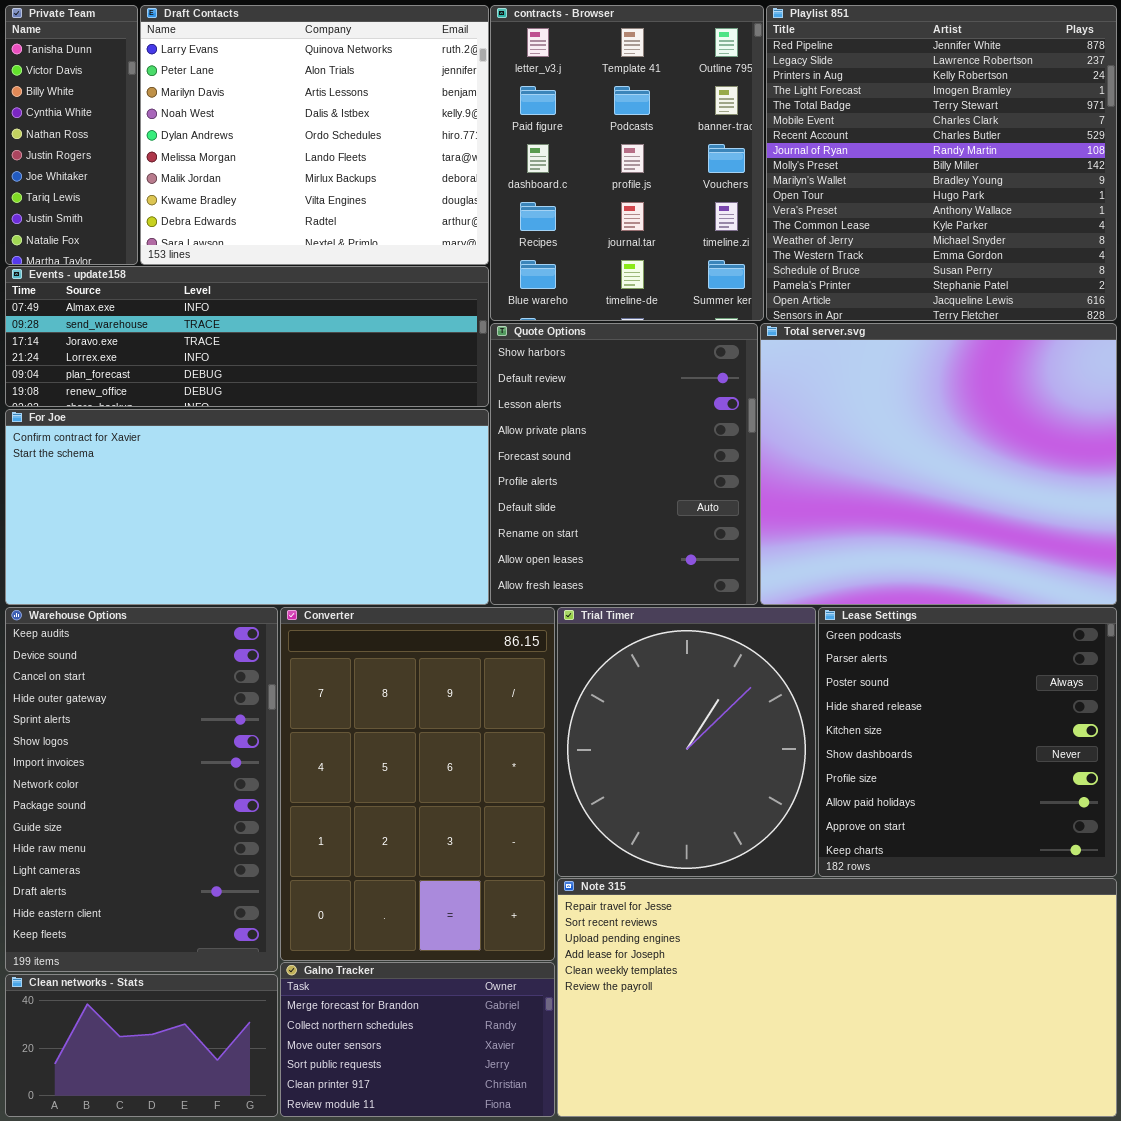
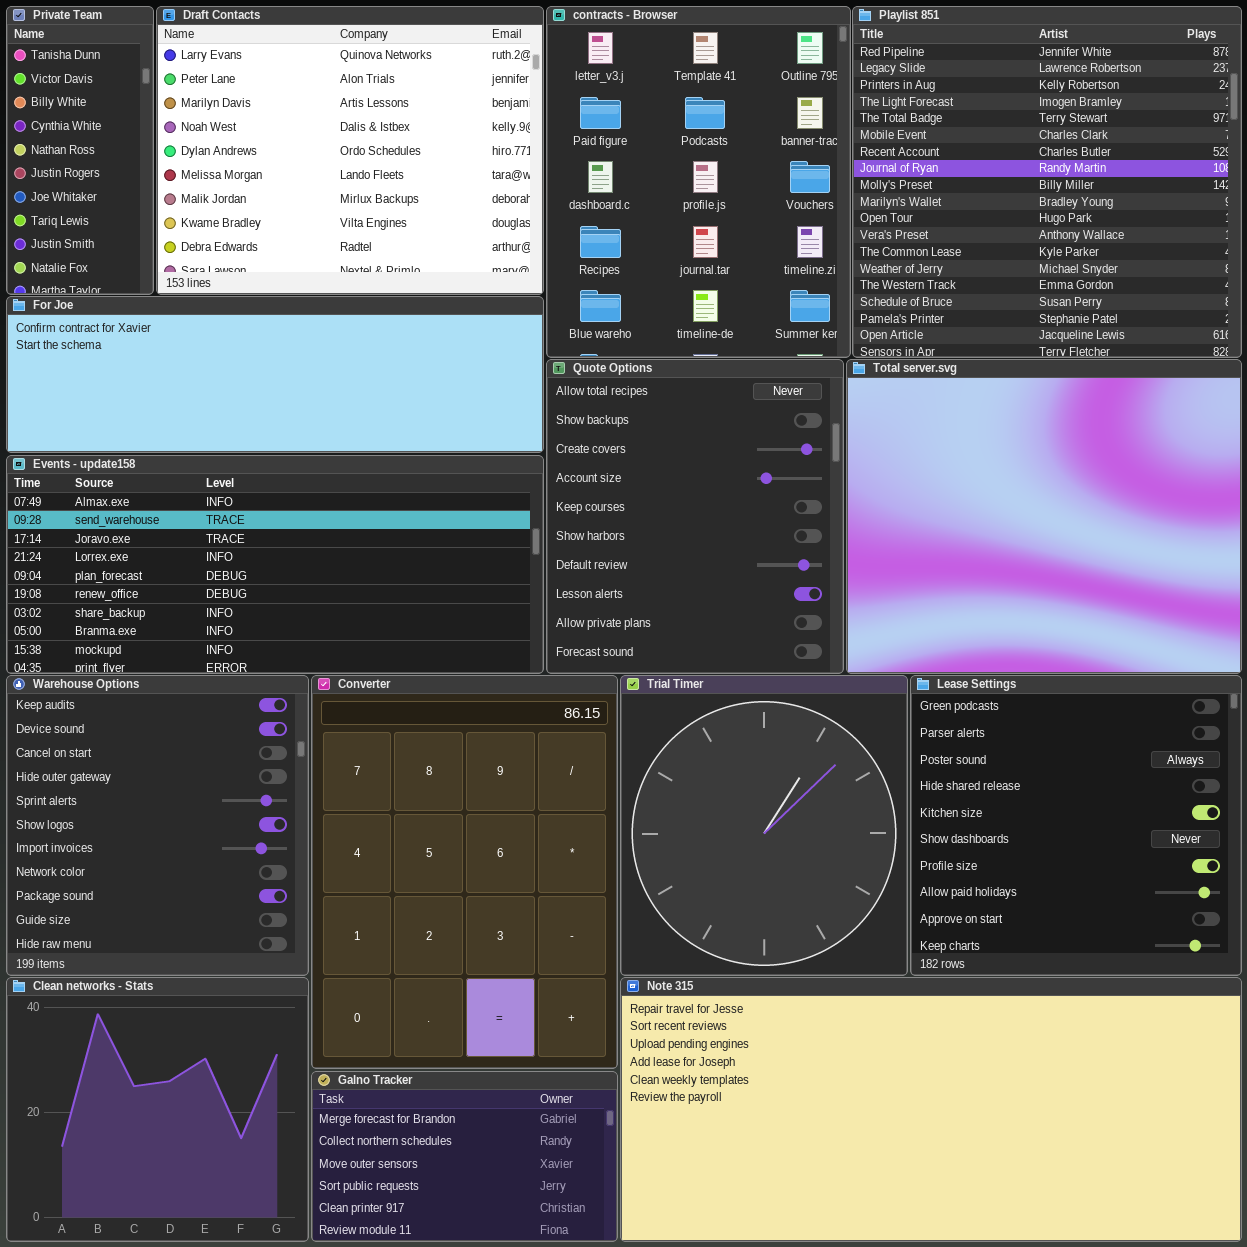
Events - update158: [5,266,489,407] -> [6,455,544,674], moved, resized
Quote Options: [490,323,758,605] -> [546,359,844,674], scrolled up 5 rows
For Joe: [5,409,489,605] -> [6,296,544,453], moved, resized
Warehouse Options: [5,607,278,972] -> [6,675,309,976], resized
Clean networks - Stats: [5,974,278,1117] -> [6,977,309,1242], resized

